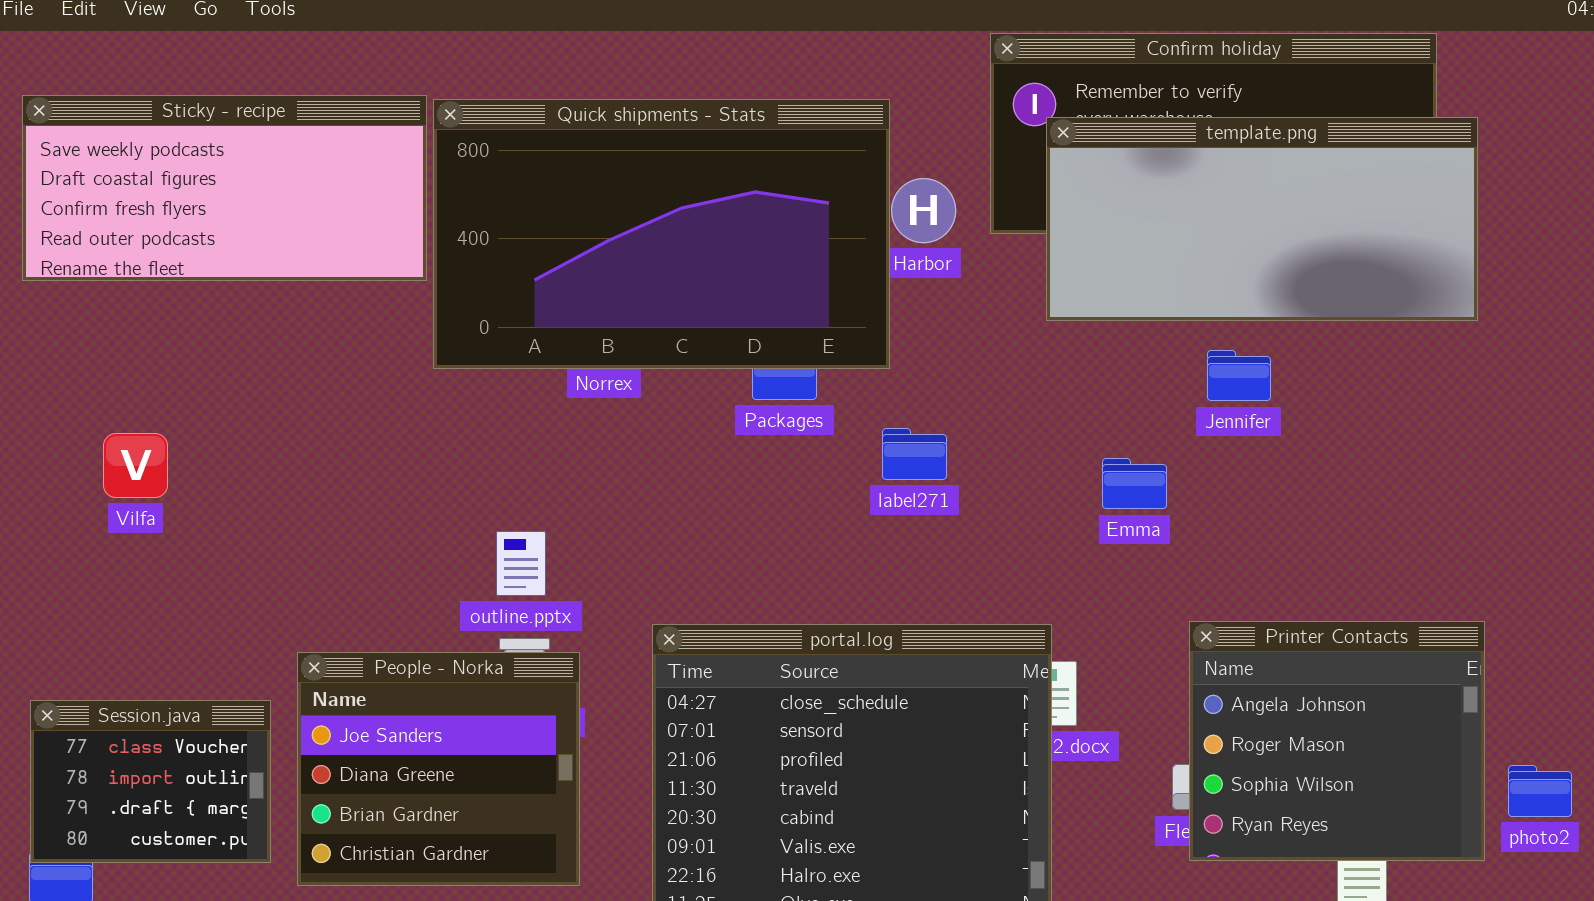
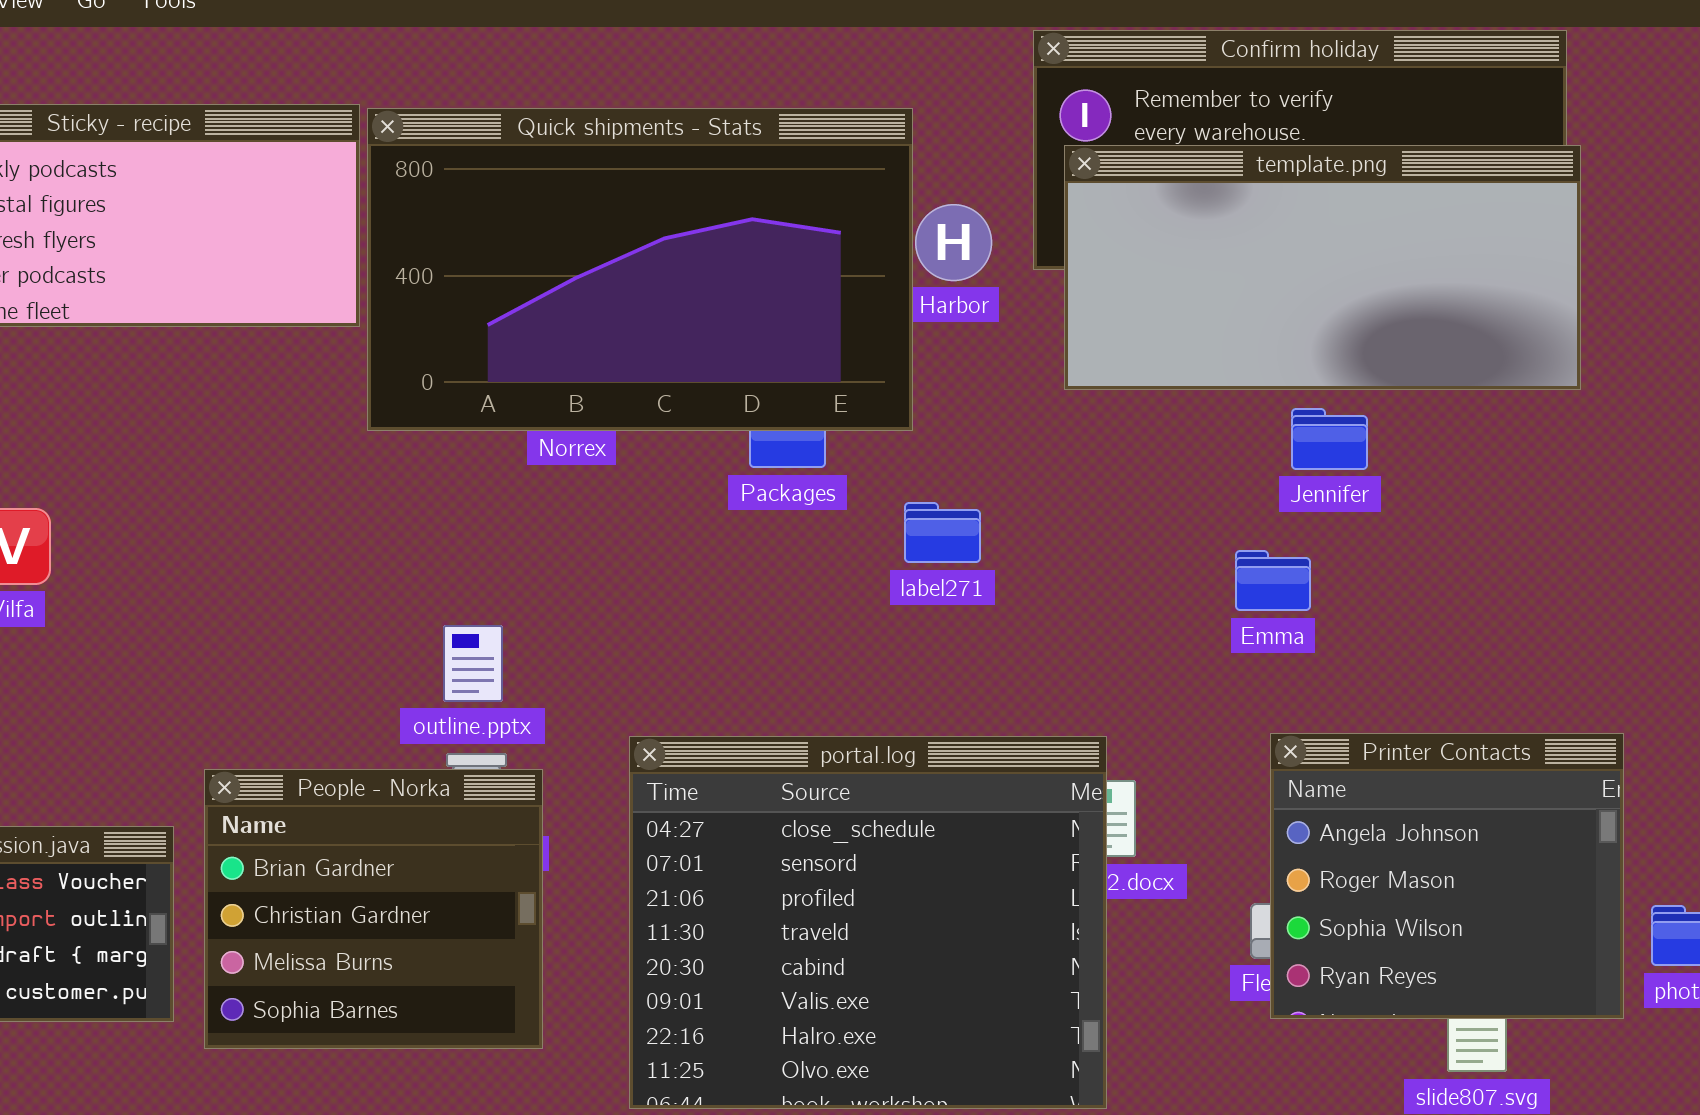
template.png: [1046,117,1478,321] -> [1064,145,1581,390], moved
Emma: [1102,458,1167,509] -> [1235,550,1311,611], moved
People - Norka: [297,652,580,886] -> [204,769,543,1049], scrolled down 2 rows

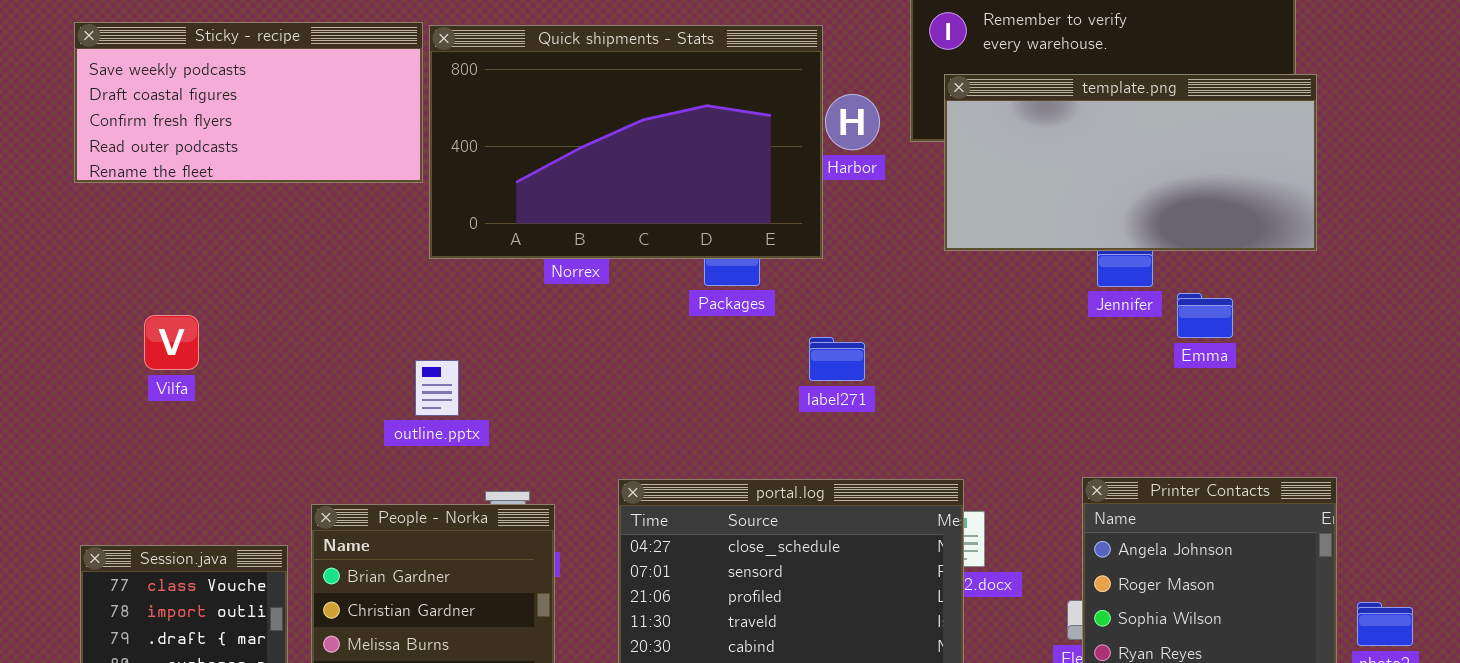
template.png: [1064,145,1581,390] -> [944,74,1317,251], moved
label271: [904,502,981,563] -> [809,337,865,381], moved
Emma: [1235,550,1311,611] -> [1177,293,1233,338], moved
outline.pptx: [443,625,503,702] -> [415,360,459,416], moved

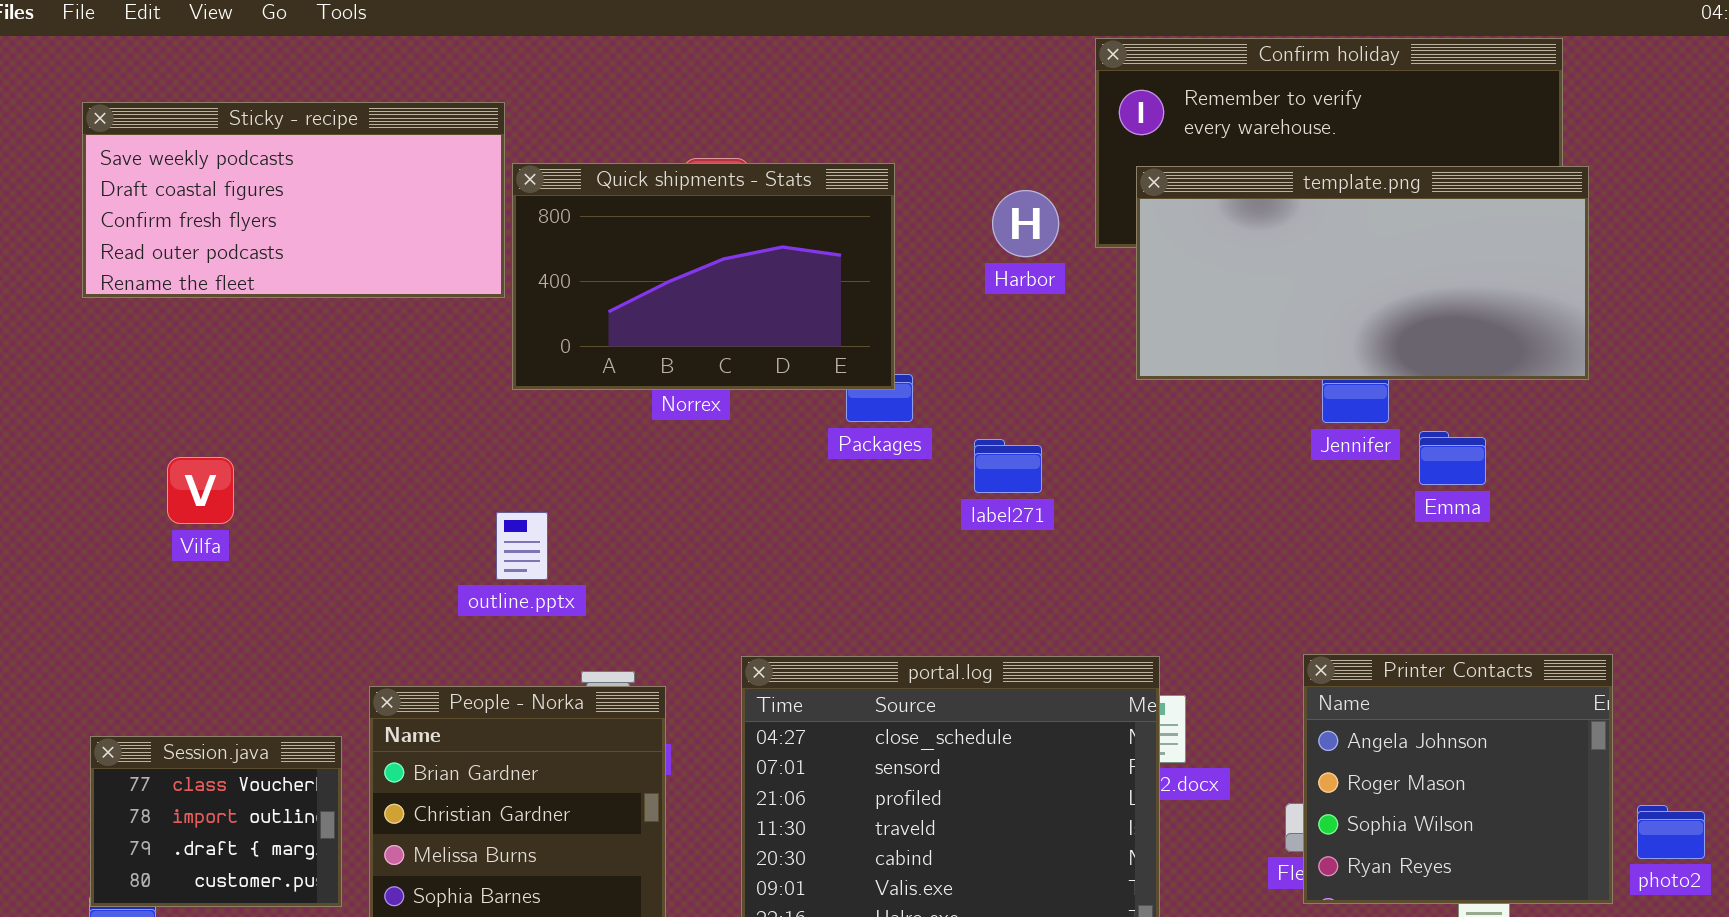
Quick shipments - Stats: [429,25,823,259] -> [512,163,895,390], resized
label271: [809,337,865,381] -> [974,439,1042,493], moved

